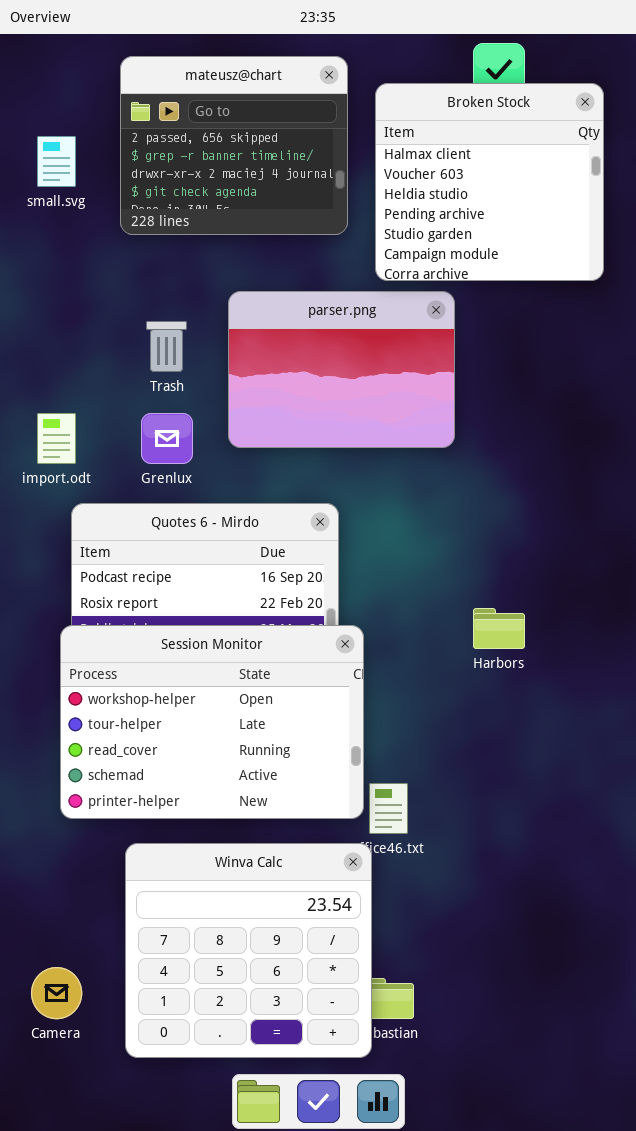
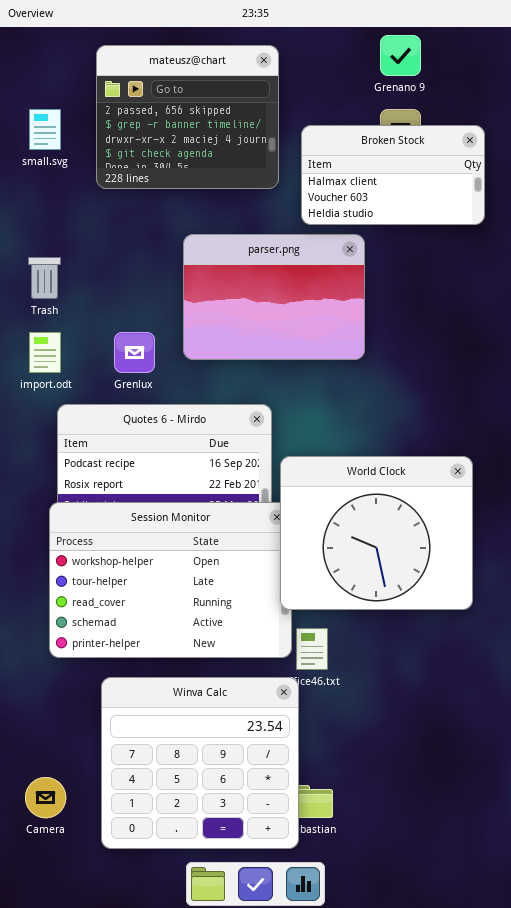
Broken Stock: [375,83,604,281] -> [301,125,485,225], resized
Trash: [146,321,187,372] -> [28,257,61,299], moved
World Clock: none -> [280,456,473,610], opened

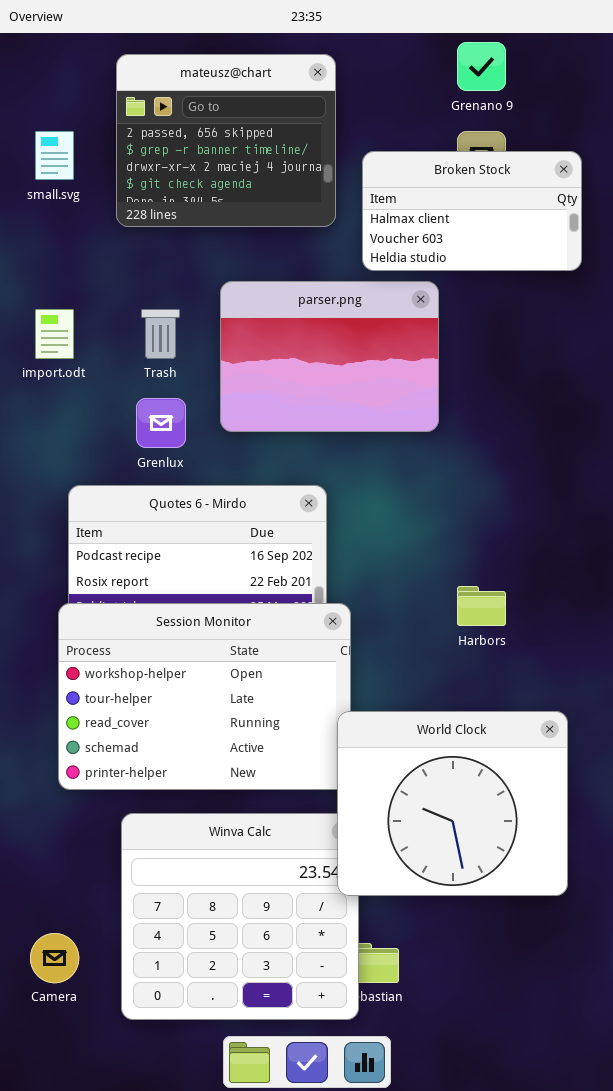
Trash: [28,257,61,299] -> [141,309,180,359], moved
import.odt: [29,332,61,373] -> [35,309,74,359], moved
World Clock: [280,456,473,610] -> [337,711,568,896], moved

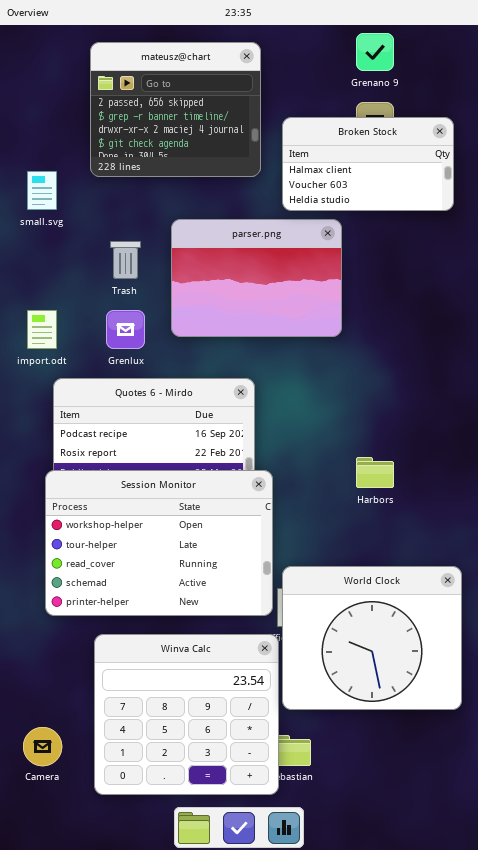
small.svg: [35,131,74,180] -> [27,171,57,210], moved
import.odt: [35,309,74,359] -> [27,310,57,349], moved
World Clock: [337,711,568,896] -> [282,566,462,710], moved

